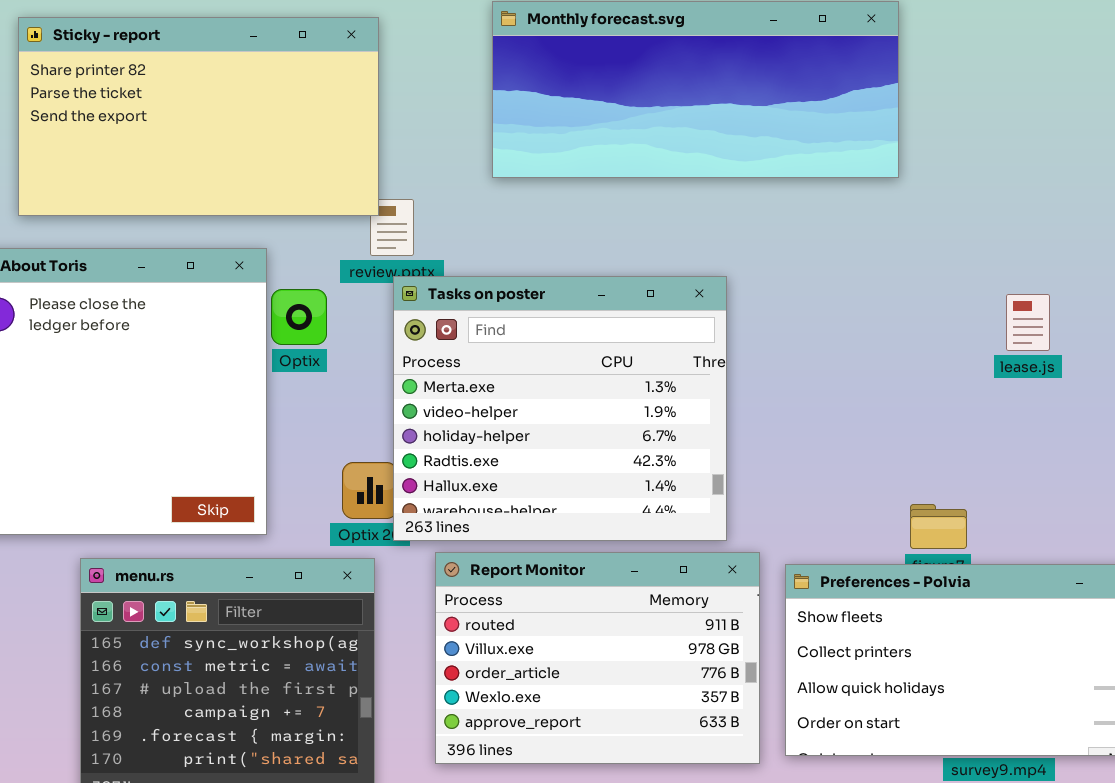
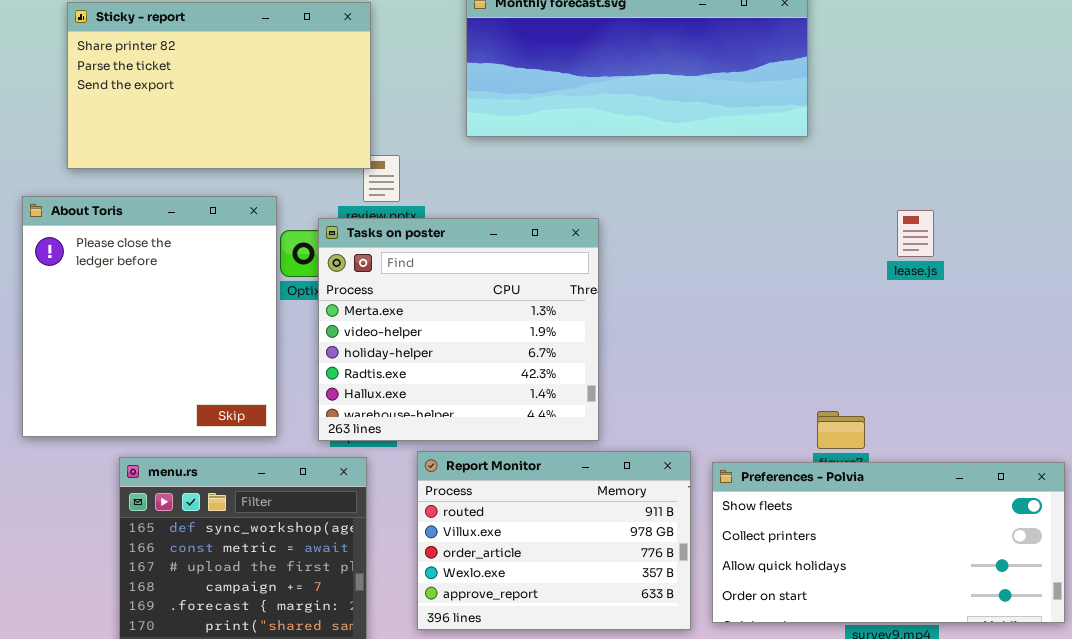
Tasks on poster: [393,276,727,541] -> [318,218,599,441], moved
lease.js: [1006,294,1050,351] -> [897,210,934,257], moved

